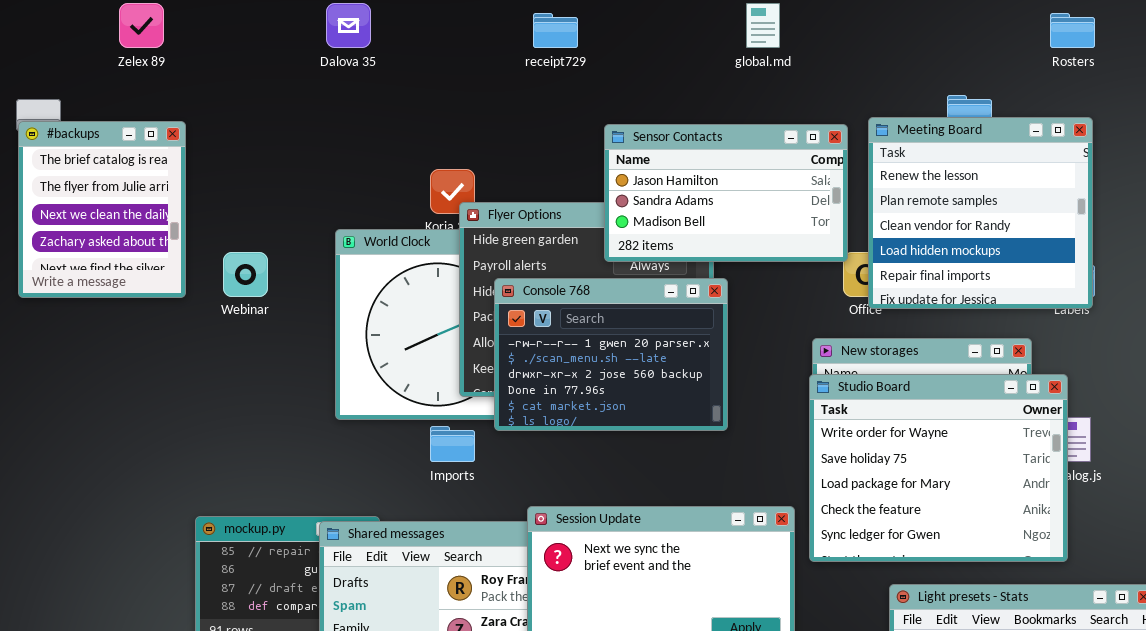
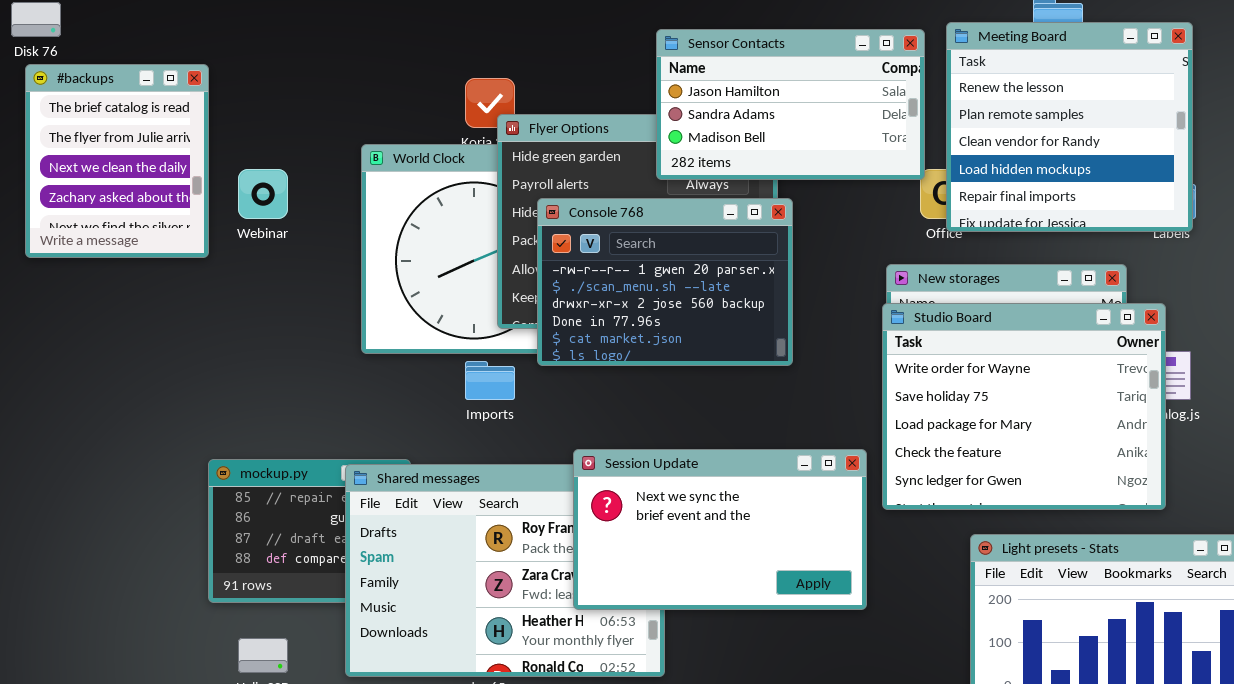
#backups: [18,121,186,298] -> [25,64,209,258], moved

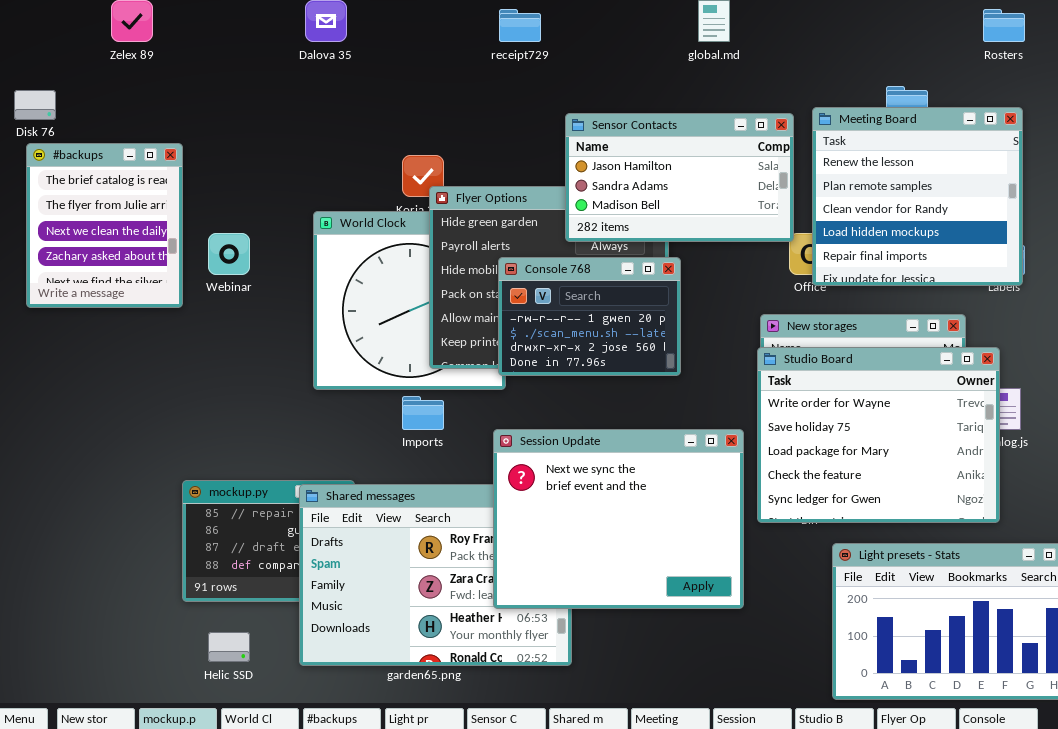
Console 768: [537,198,793,366] -> [498,257,681,376], resized
Session Update: [573,449,867,610] -> [493,429,744,609], resized

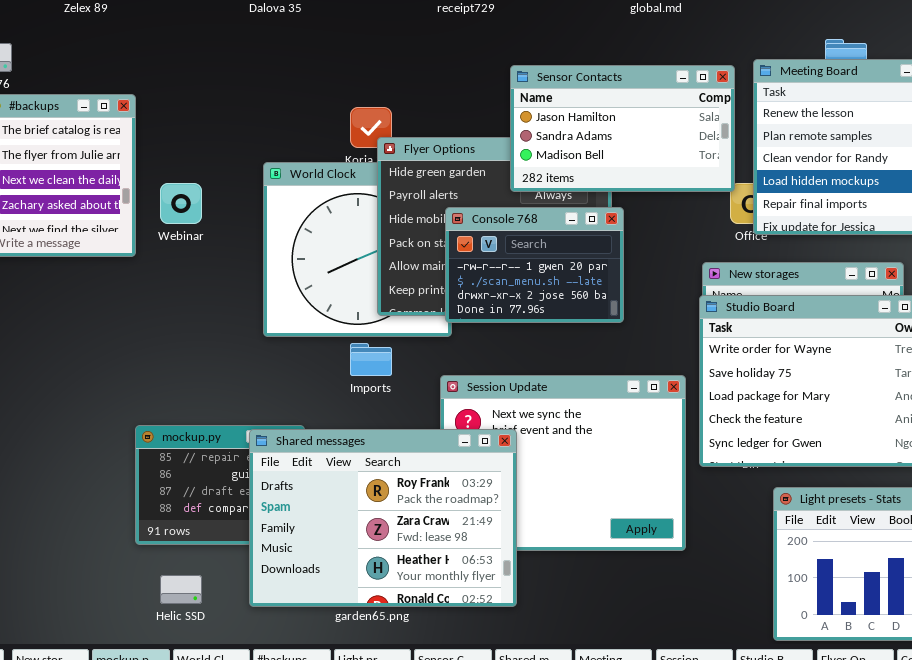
Shared messages: [299,484,572,666] -> [249,429,517,607], raised

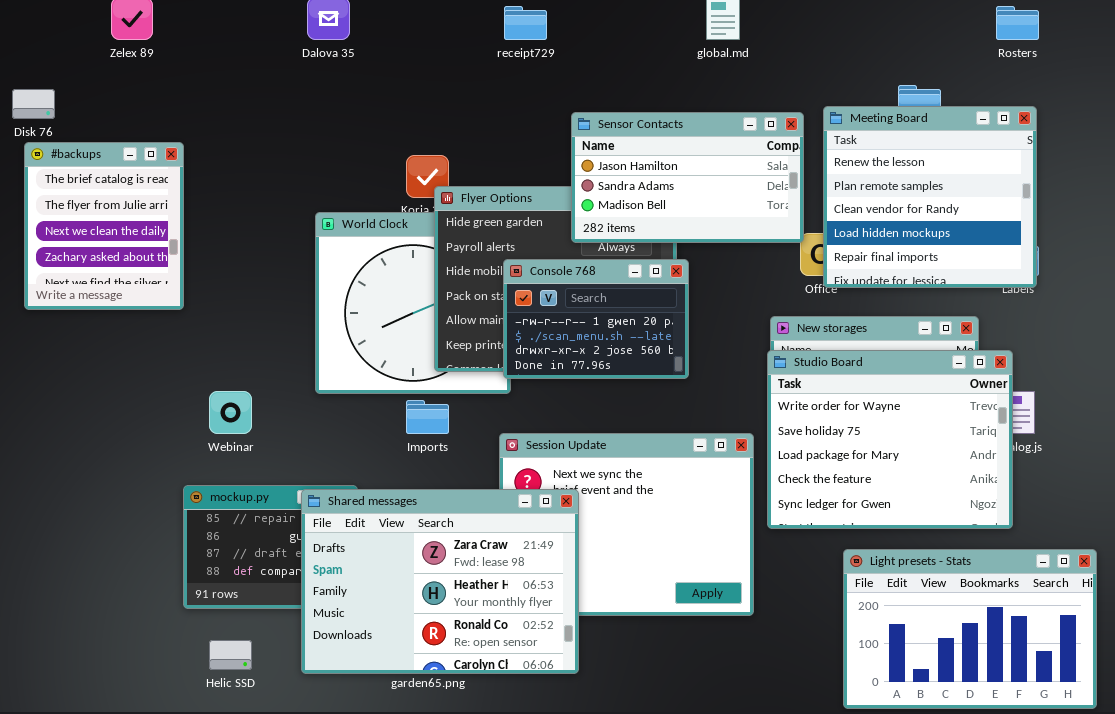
Webinar: [160,183,202,224] -> [209,391,252,434], moved
Shared messages: [249,429,517,607] -> [301,489,579,674], scrolled down 1 row

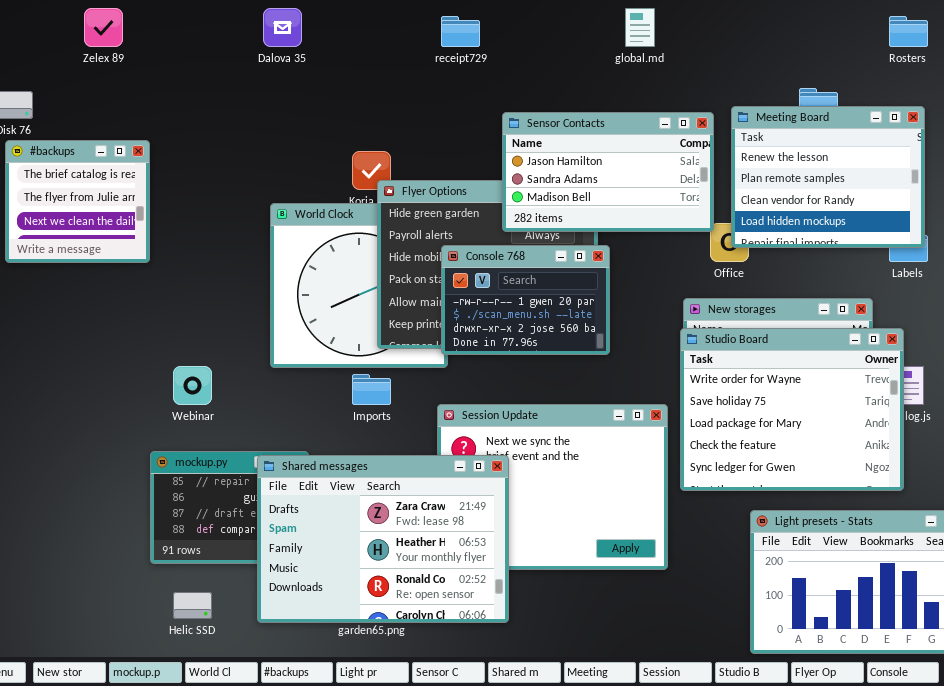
Meeting Board: [823,106,1037,288] -> [731,106,925,248], resized
#backups: [24,142,184,310] -> [5,140,150,263], resized

